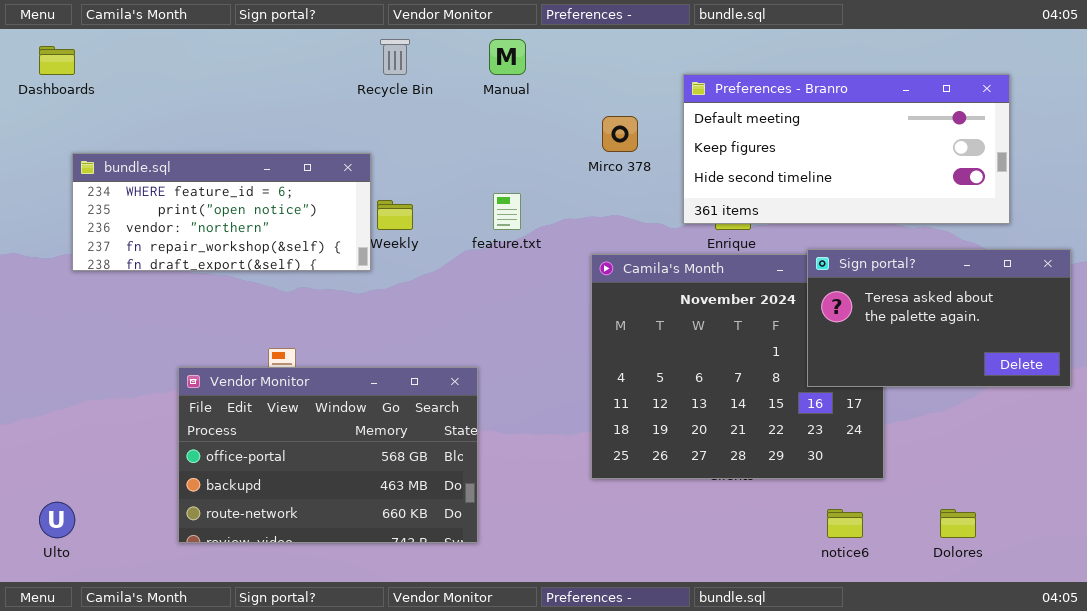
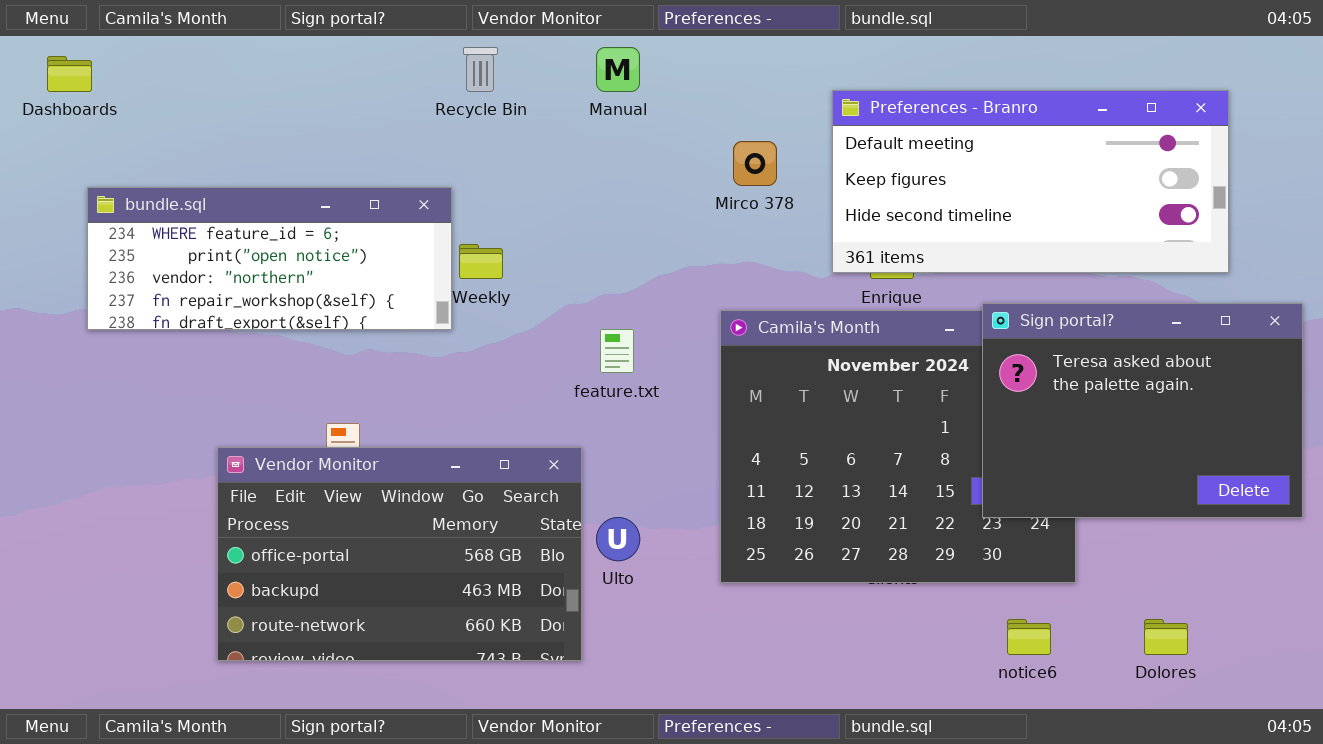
feature.txt: [493,193,521,230] -> [600,329,634,373], moved
Sign portal?: [807,249,1071,387] -> [982,303,1303,518], resized
Ulto: [39,502,75,538] -> [596,517,640,561], moved

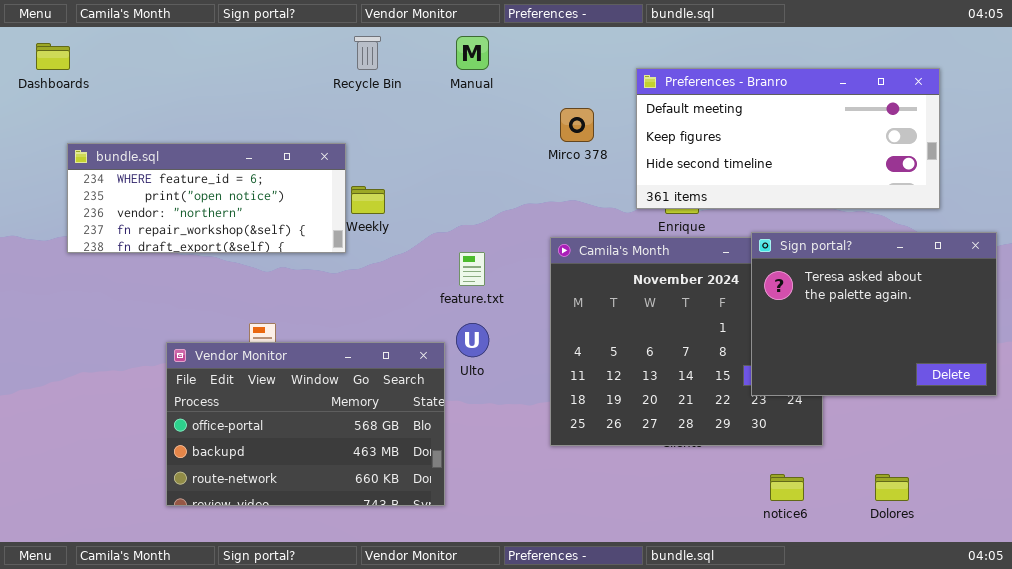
Ulto: [596,517,640,561] -> [456,323,489,357], moved

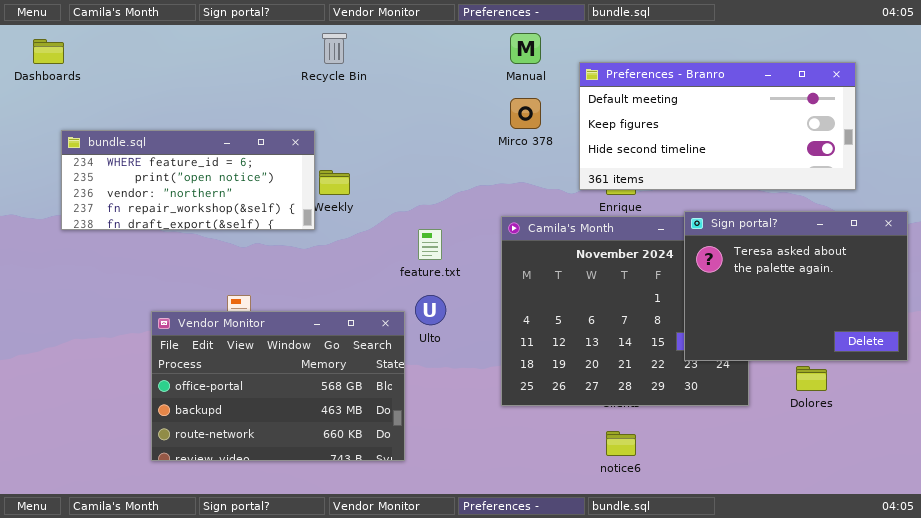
Manual: [456,36,489,70] -> [510,33,541,64], moved
notice6: [770,474,804,501] -> [606,431,636,456], moved
Dolores: [875,474,909,501] -> [796,366,827,391], moved

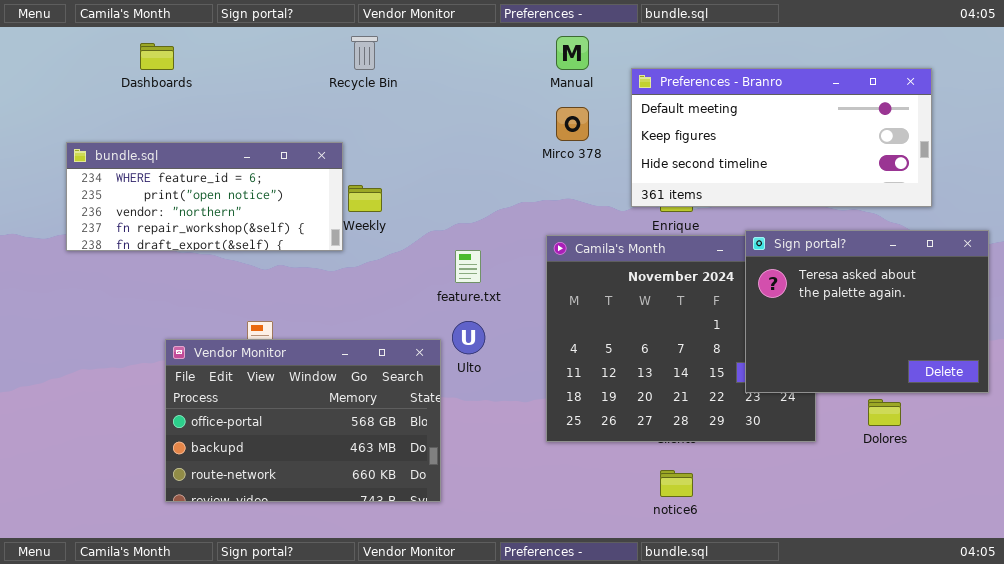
Dashboards: [33,39,64,64] -> [140,43,174,70], moved

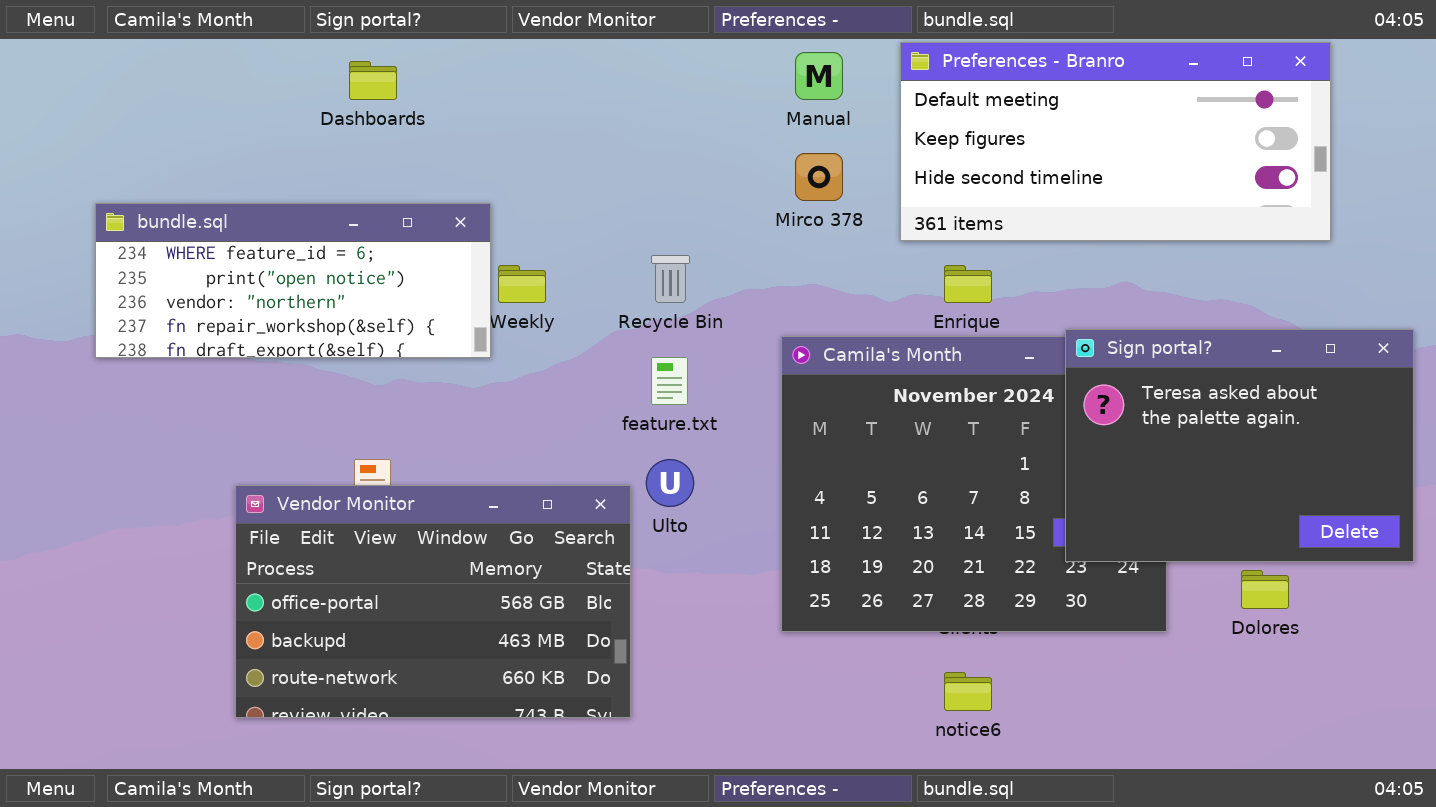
Recycle Bin: [351,36,378,70] -> [651,255,690,303], moved
Dashboards: [140,43,174,70] -> [349,61,397,100], moved
Preferences - Branro: [631,68,932,207] -> [900,42,1331,241], moved

